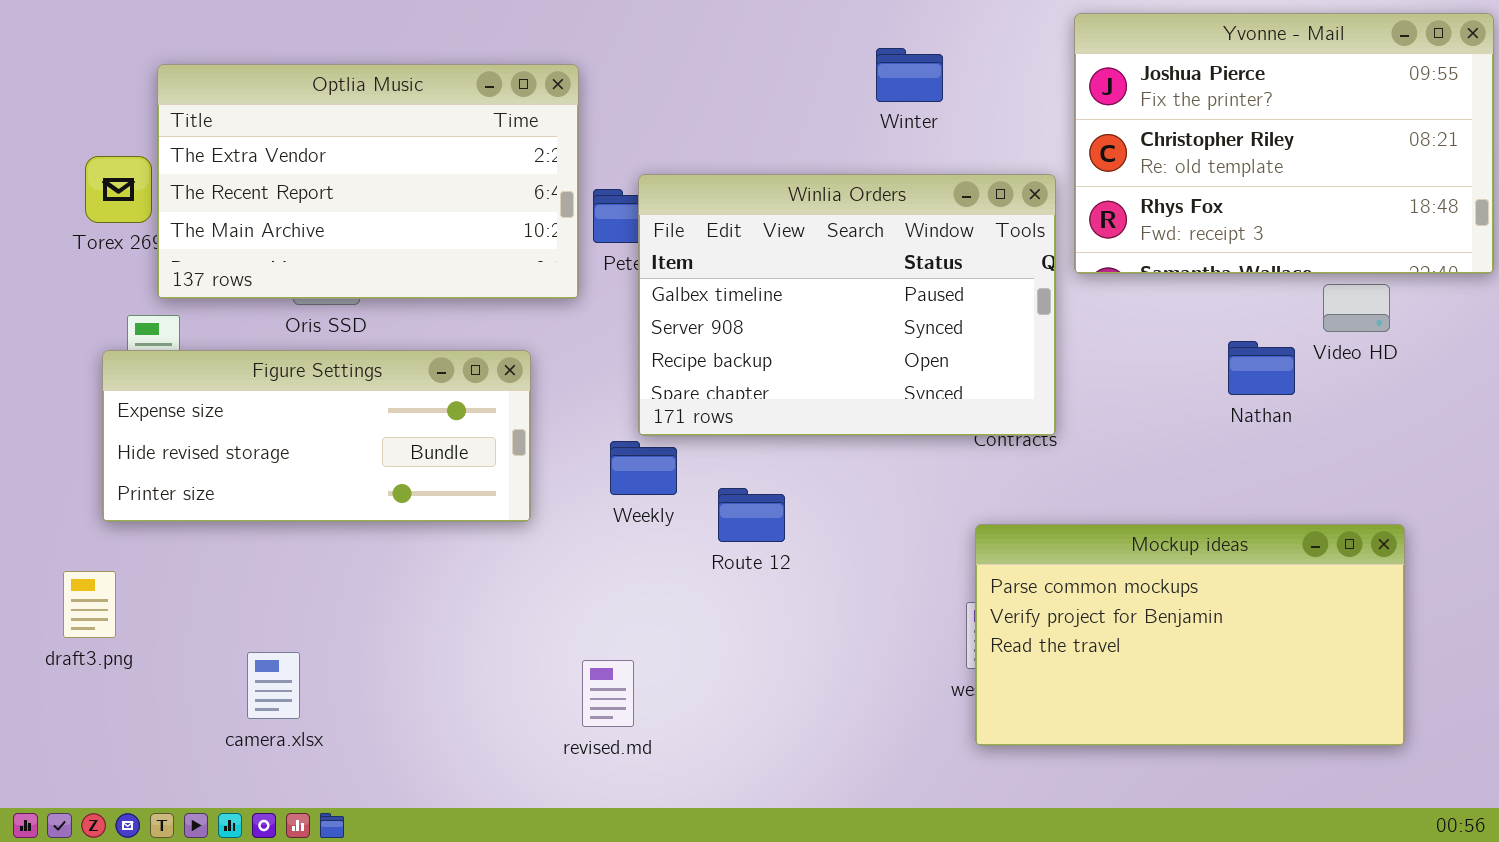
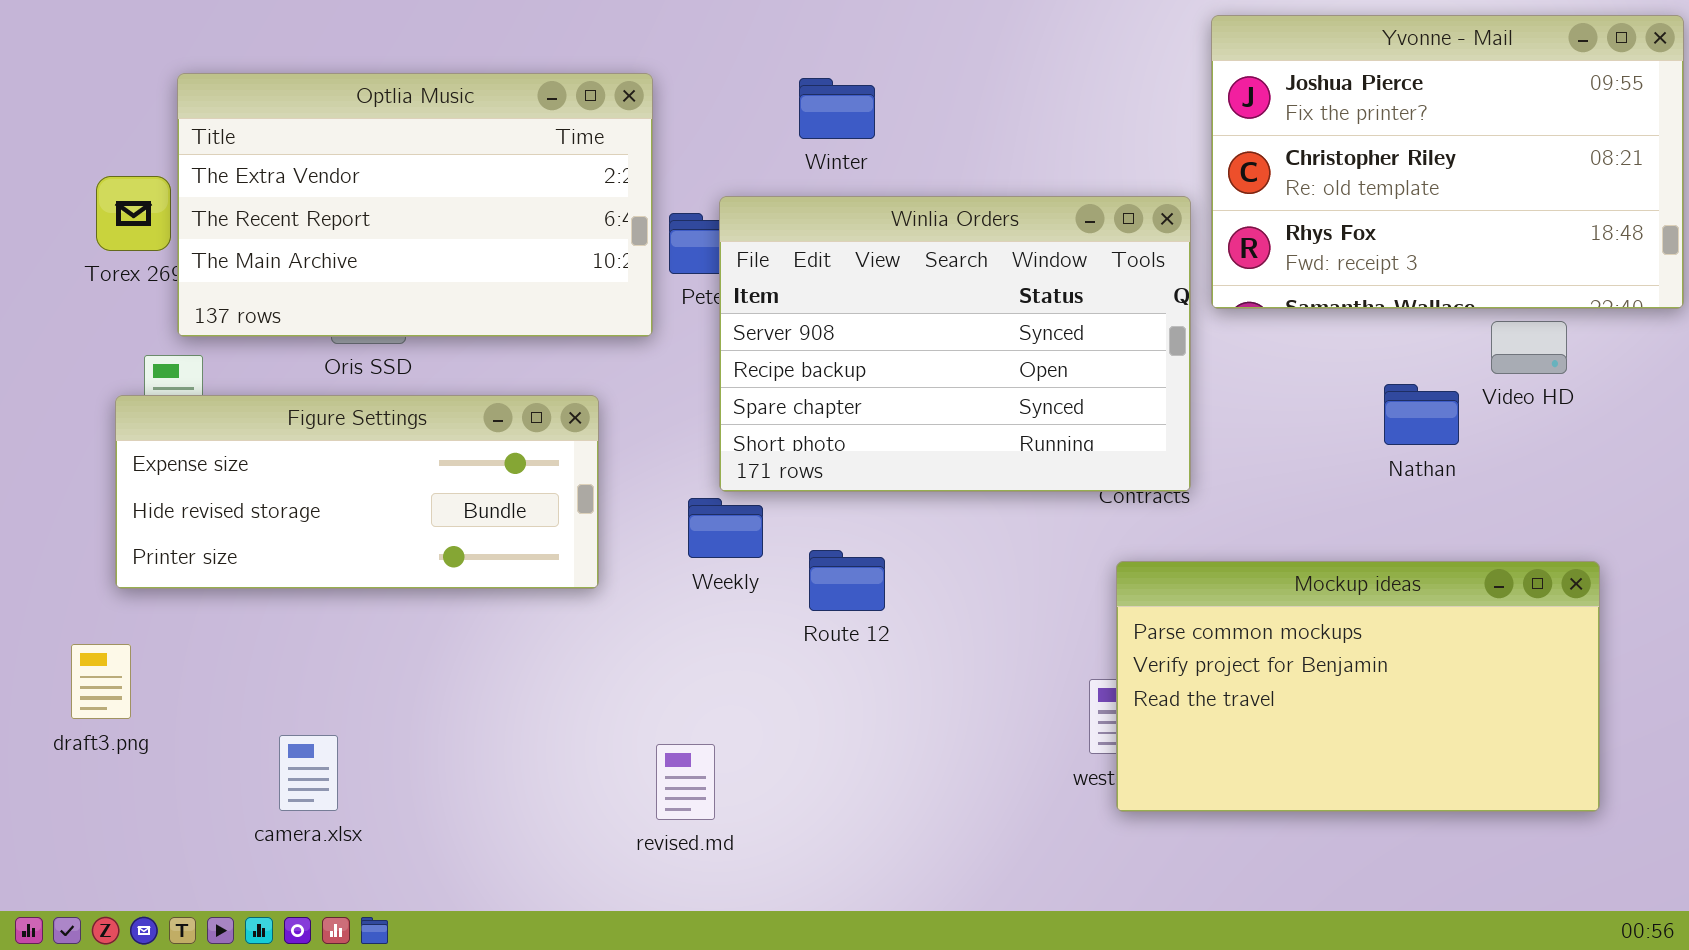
Winter: [876,48,943,102] -> [799,78,875,139], moved
Winlia Orders: [638,174,1056,436] -> [719,196,1191,492], scrolled down 1 row
Mockup ideas: [975,524,1405,746] -> [1116,561,1600,812], moved

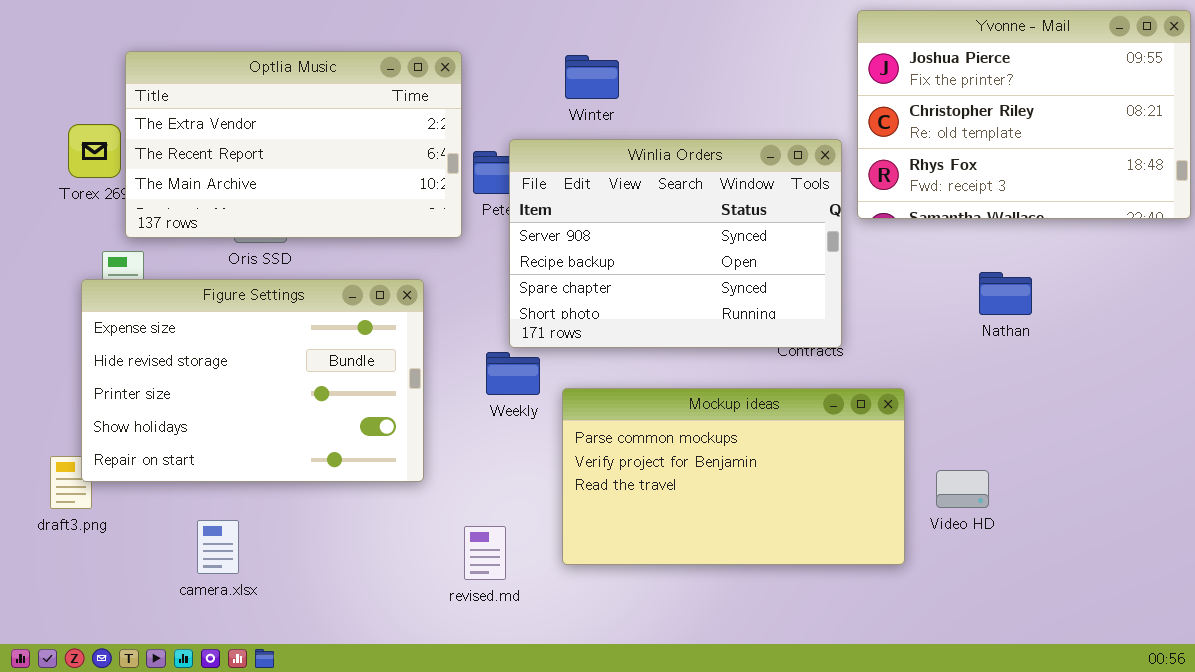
Video HD: [1491,321,1567,374] -> [936,470,989,508], moved
Figure Settings: [115,395,599,589] -> [81,279,424,482], resized
Mockup ideas: [1116,561,1600,812] -> [562,388,905,565], moved

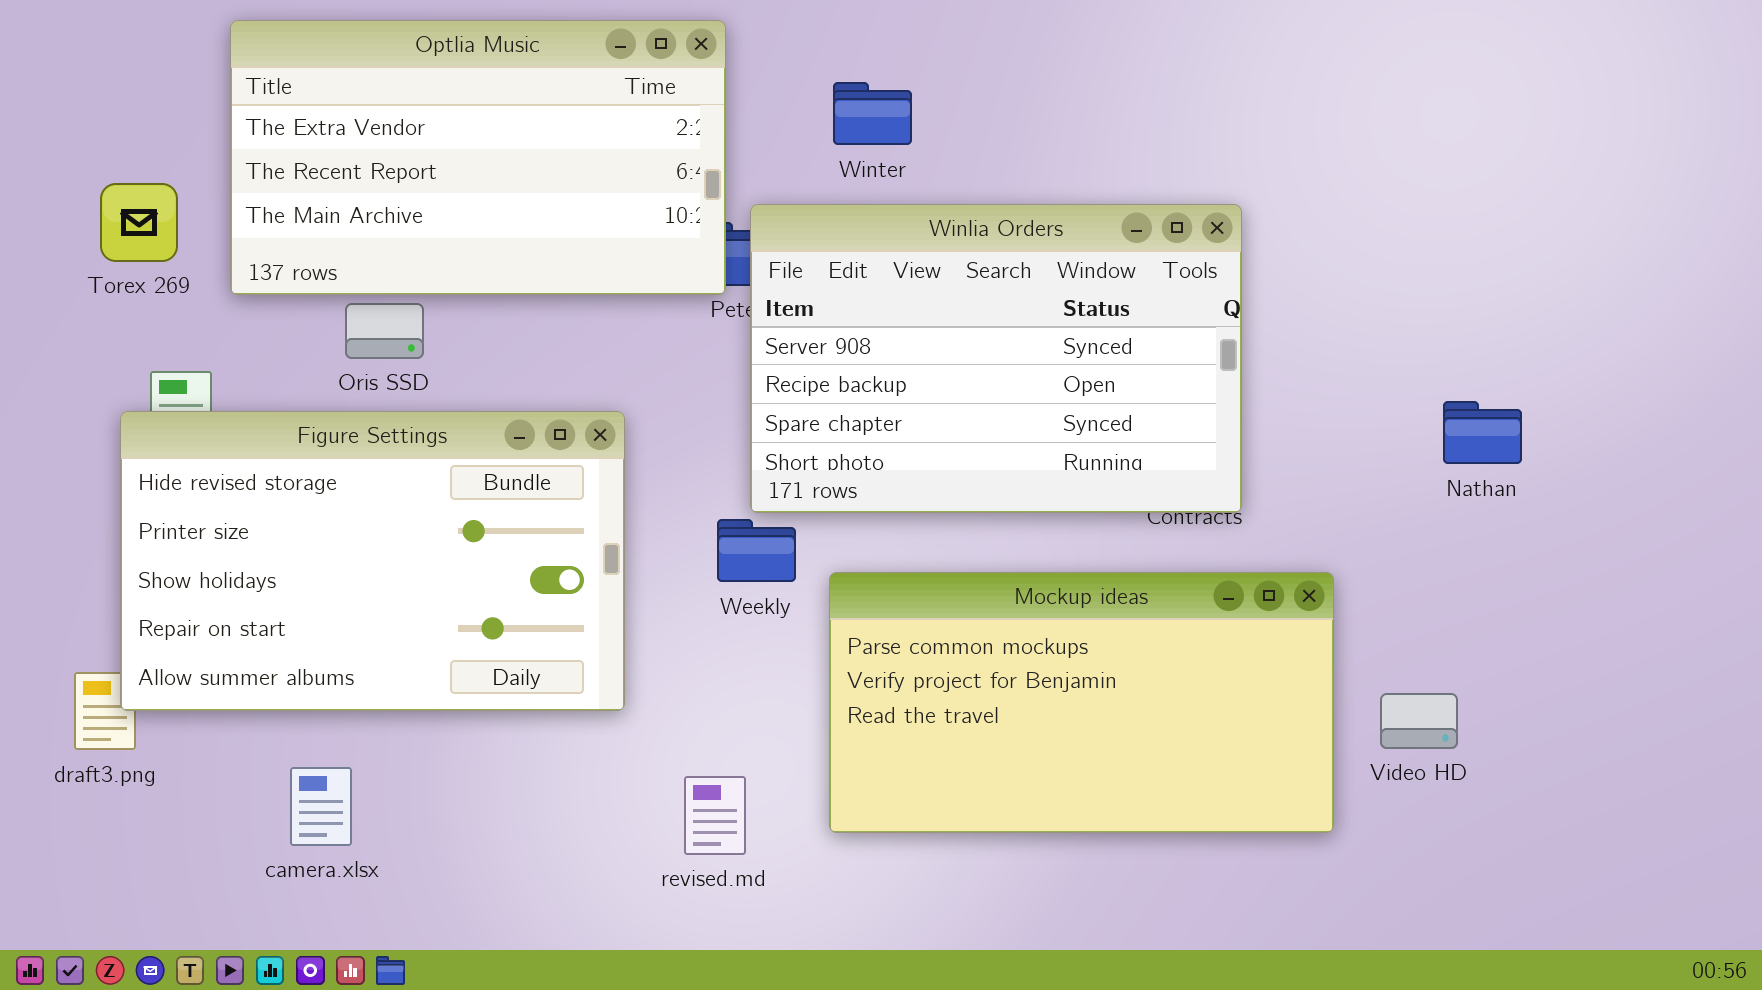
Yvonne - Mail: [857,10,1191,219] -> none, closed
Optlia Music: [125,51,462,238] -> [230,20,726,295], moved
Figure Settings: [81,279,424,482] -> [120,411,625,711], scrolled down 1 row

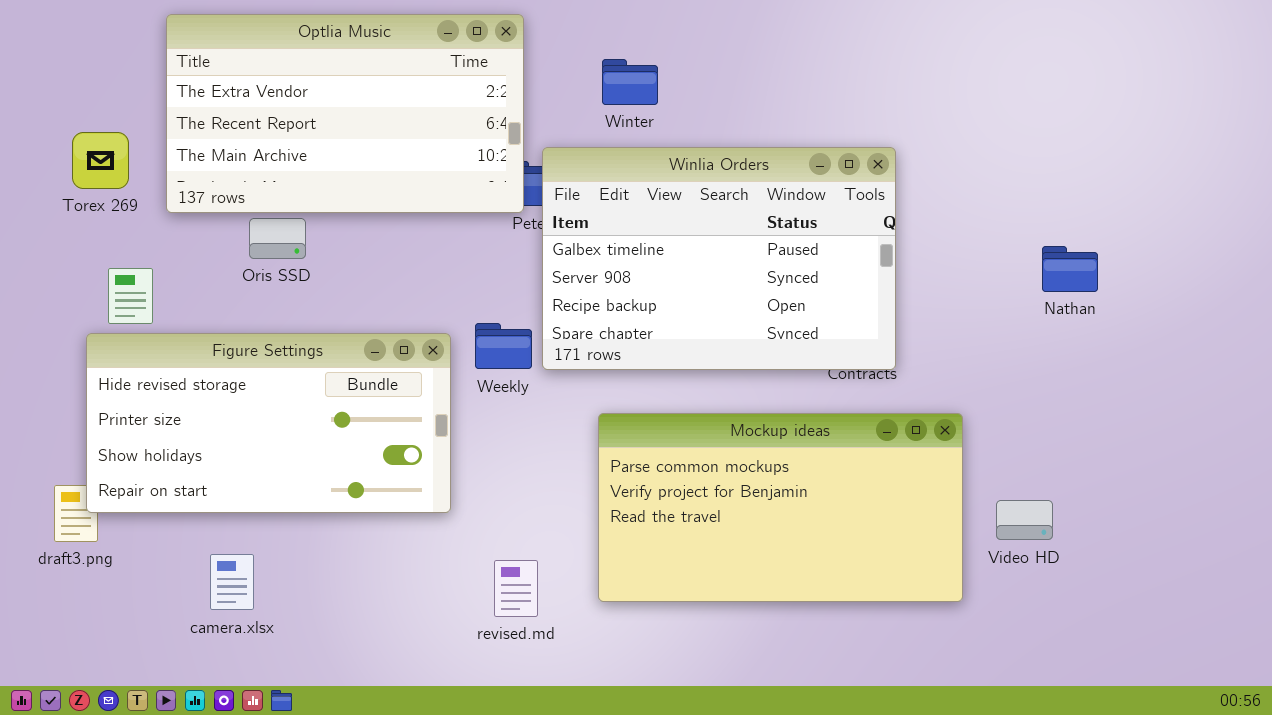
Winlia Orders: [750,204,1242,513] -> [542,147,896,370], scrolled up 1 row
Nathan: [1443,401,1522,464] -> [1042,246,1098,292], moved
Figure Settings: [120,411,625,711] -> [86,333,451,513], resized
Weekly: [717,519,796,582] -> [475,323,532,369], moved

